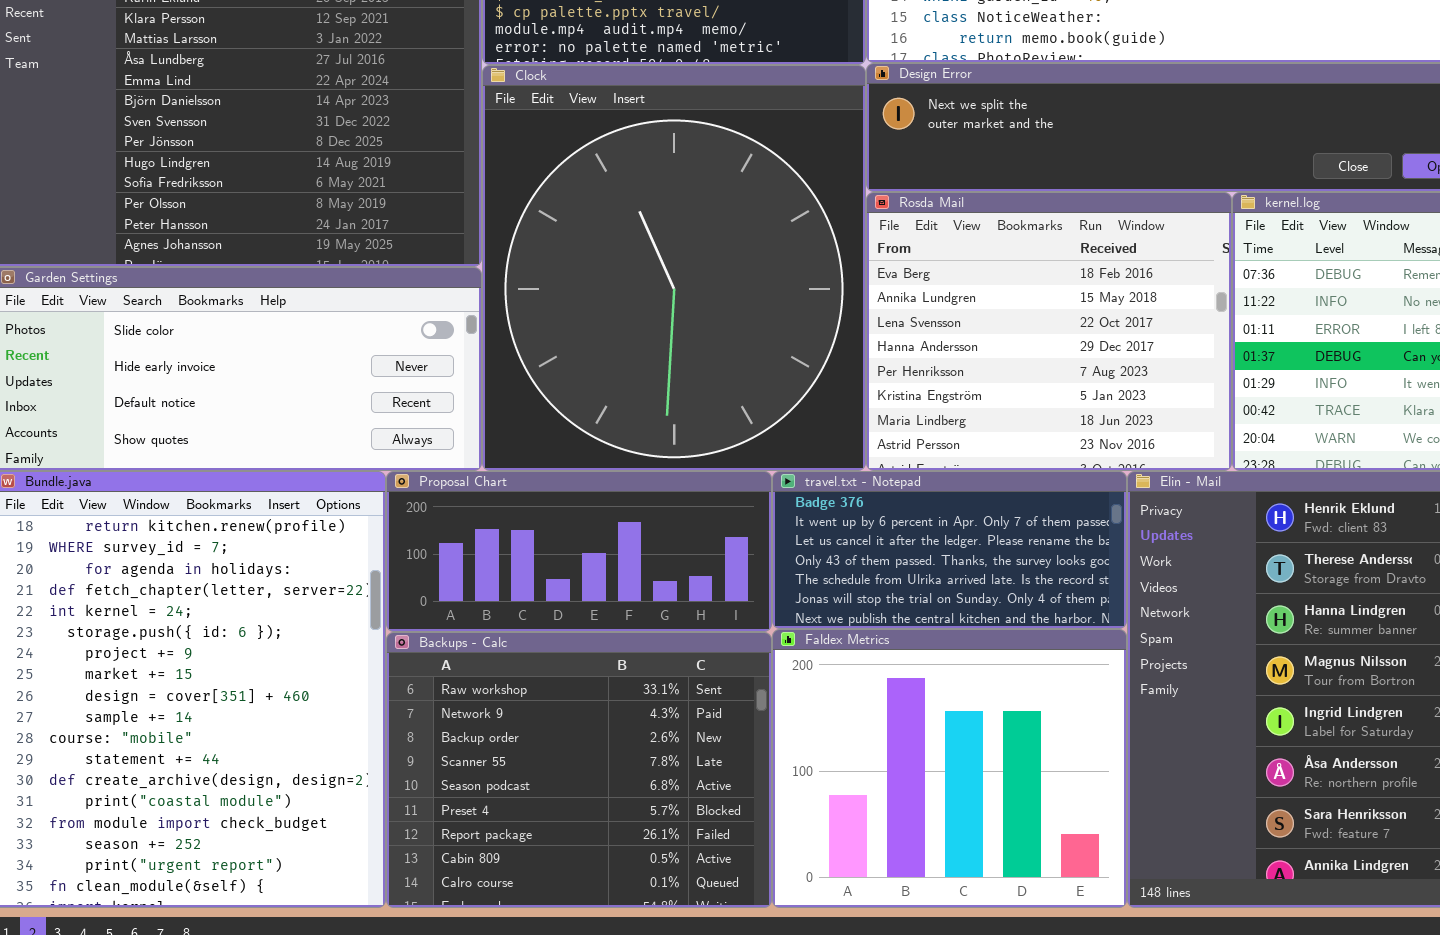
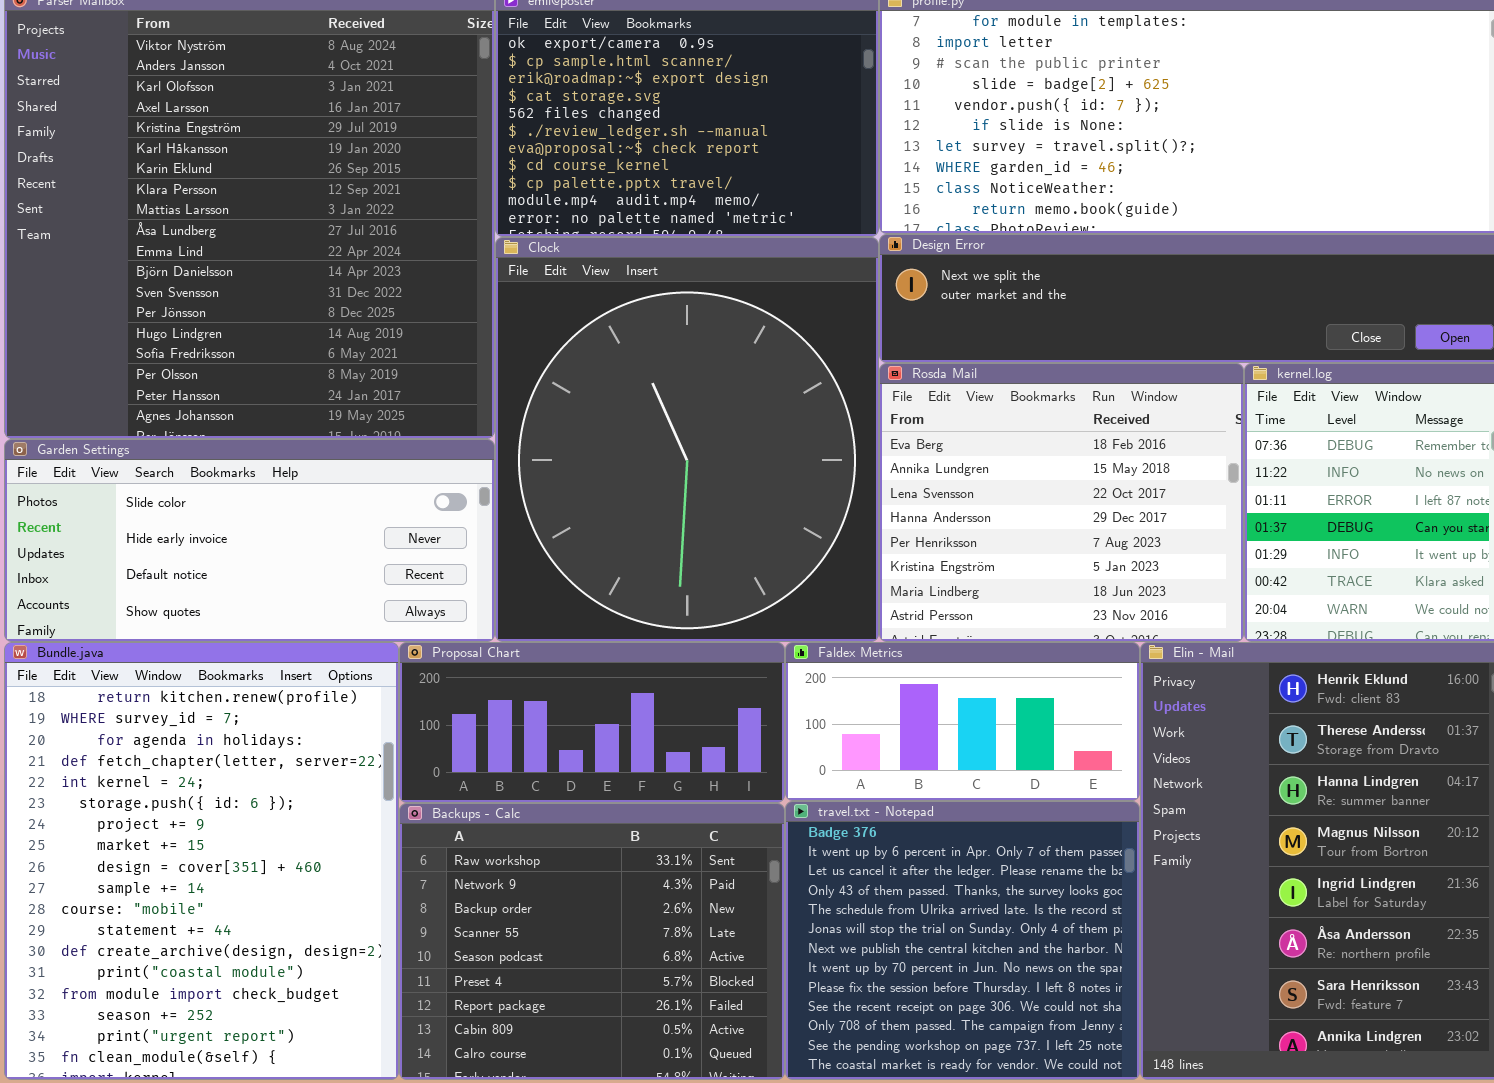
travel.txt - Notepad: [772,471,1127,629] -> [785,801,1140,1080], moved, resized
Faldex Metrics: [772,629,1127,908] -> [785,642,1140,801], moved, resized

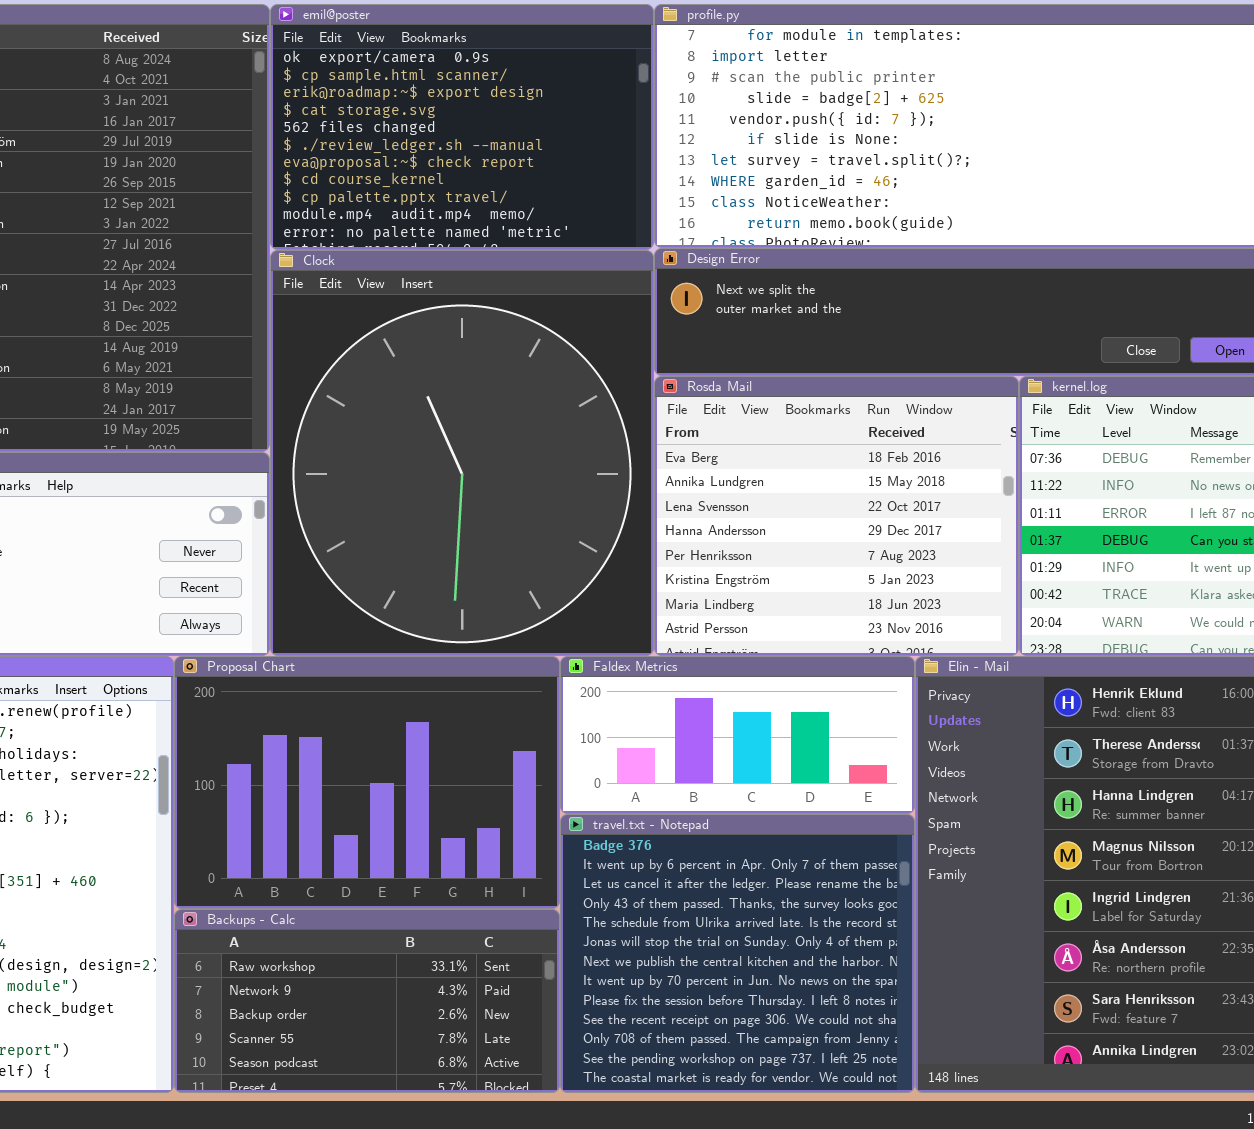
Proposal Chart: [399,642,785,803] -> [174,656,560,909], resized
Backups - Calc: [399,803,785,1080] -> [174,909,560,1093], resized

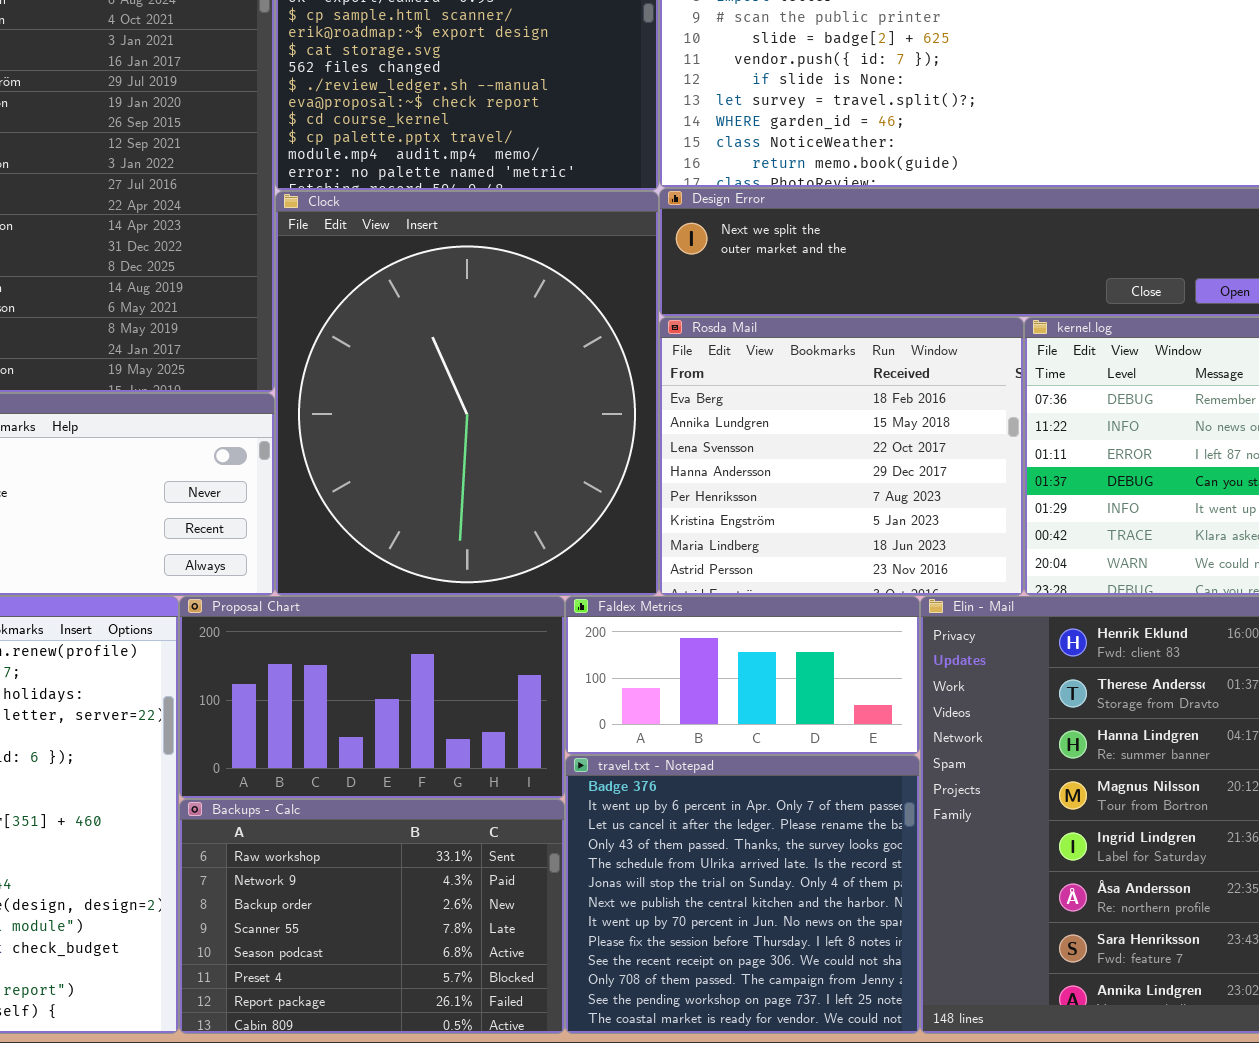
Proposal Chart: [174,656,560,909] -> [179,596,565,799], resized
Backups - Calc: [174,909,560,1093] -> [179,799,565,1034], resized

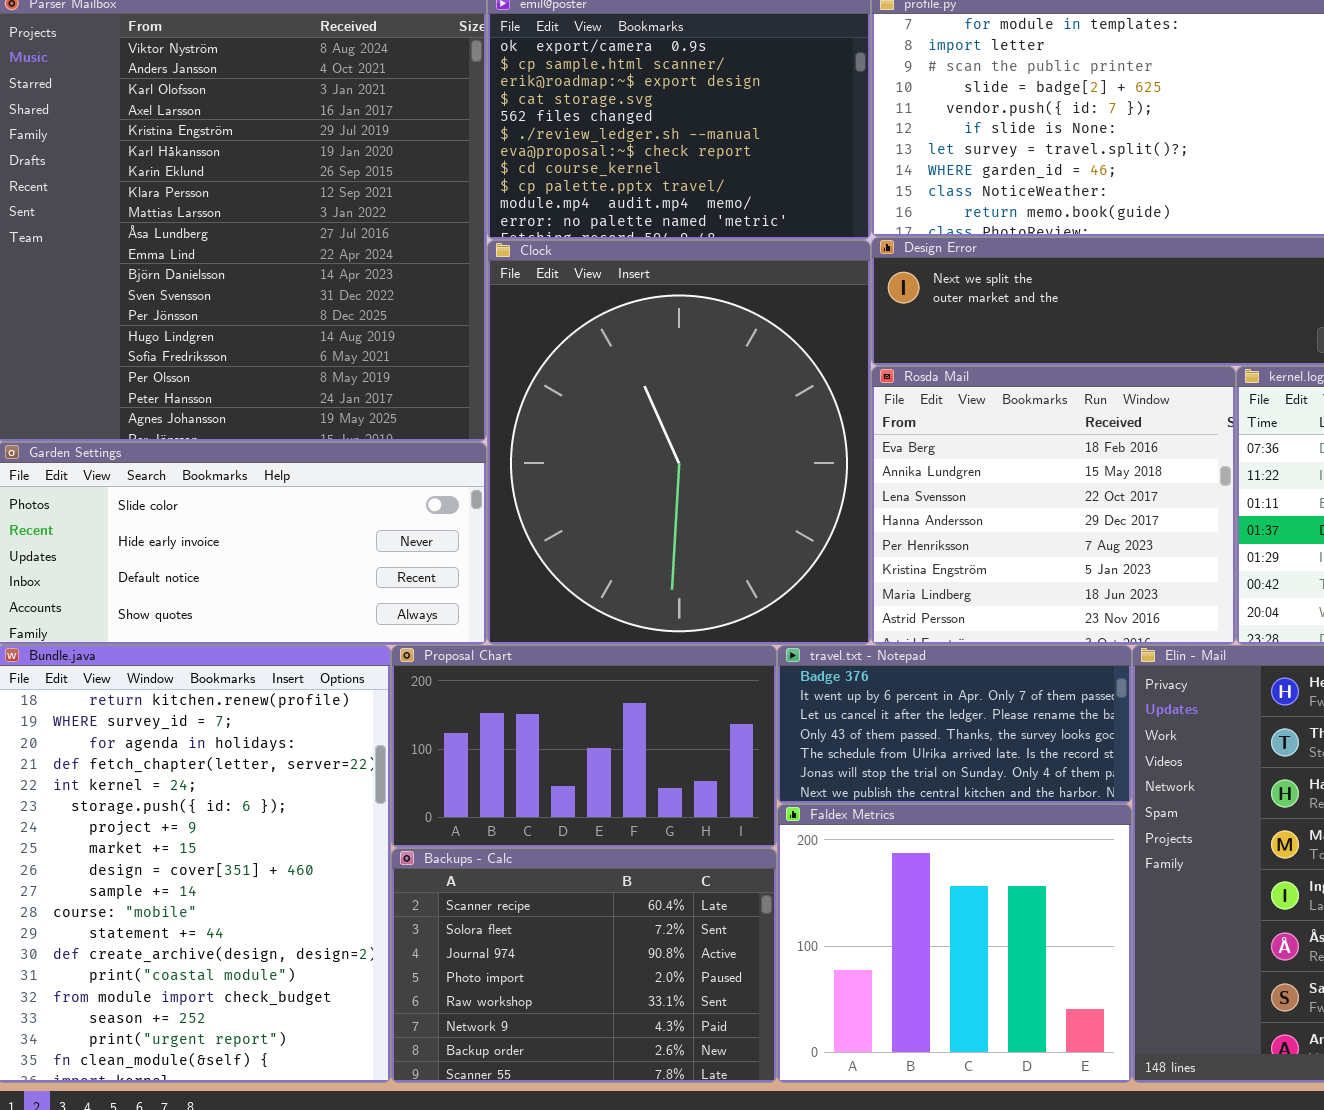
Faldex Metrics: [565,596,920,755] -> [777,804,1132,1083], moved, resized
travel.txt - Notepad: [565,755,920,1034] -> [777,645,1132,804], moved, resized
Backups - Calc: [179,799,565,1034] -> [391,848,777,1083], scrolled up 4 rows

